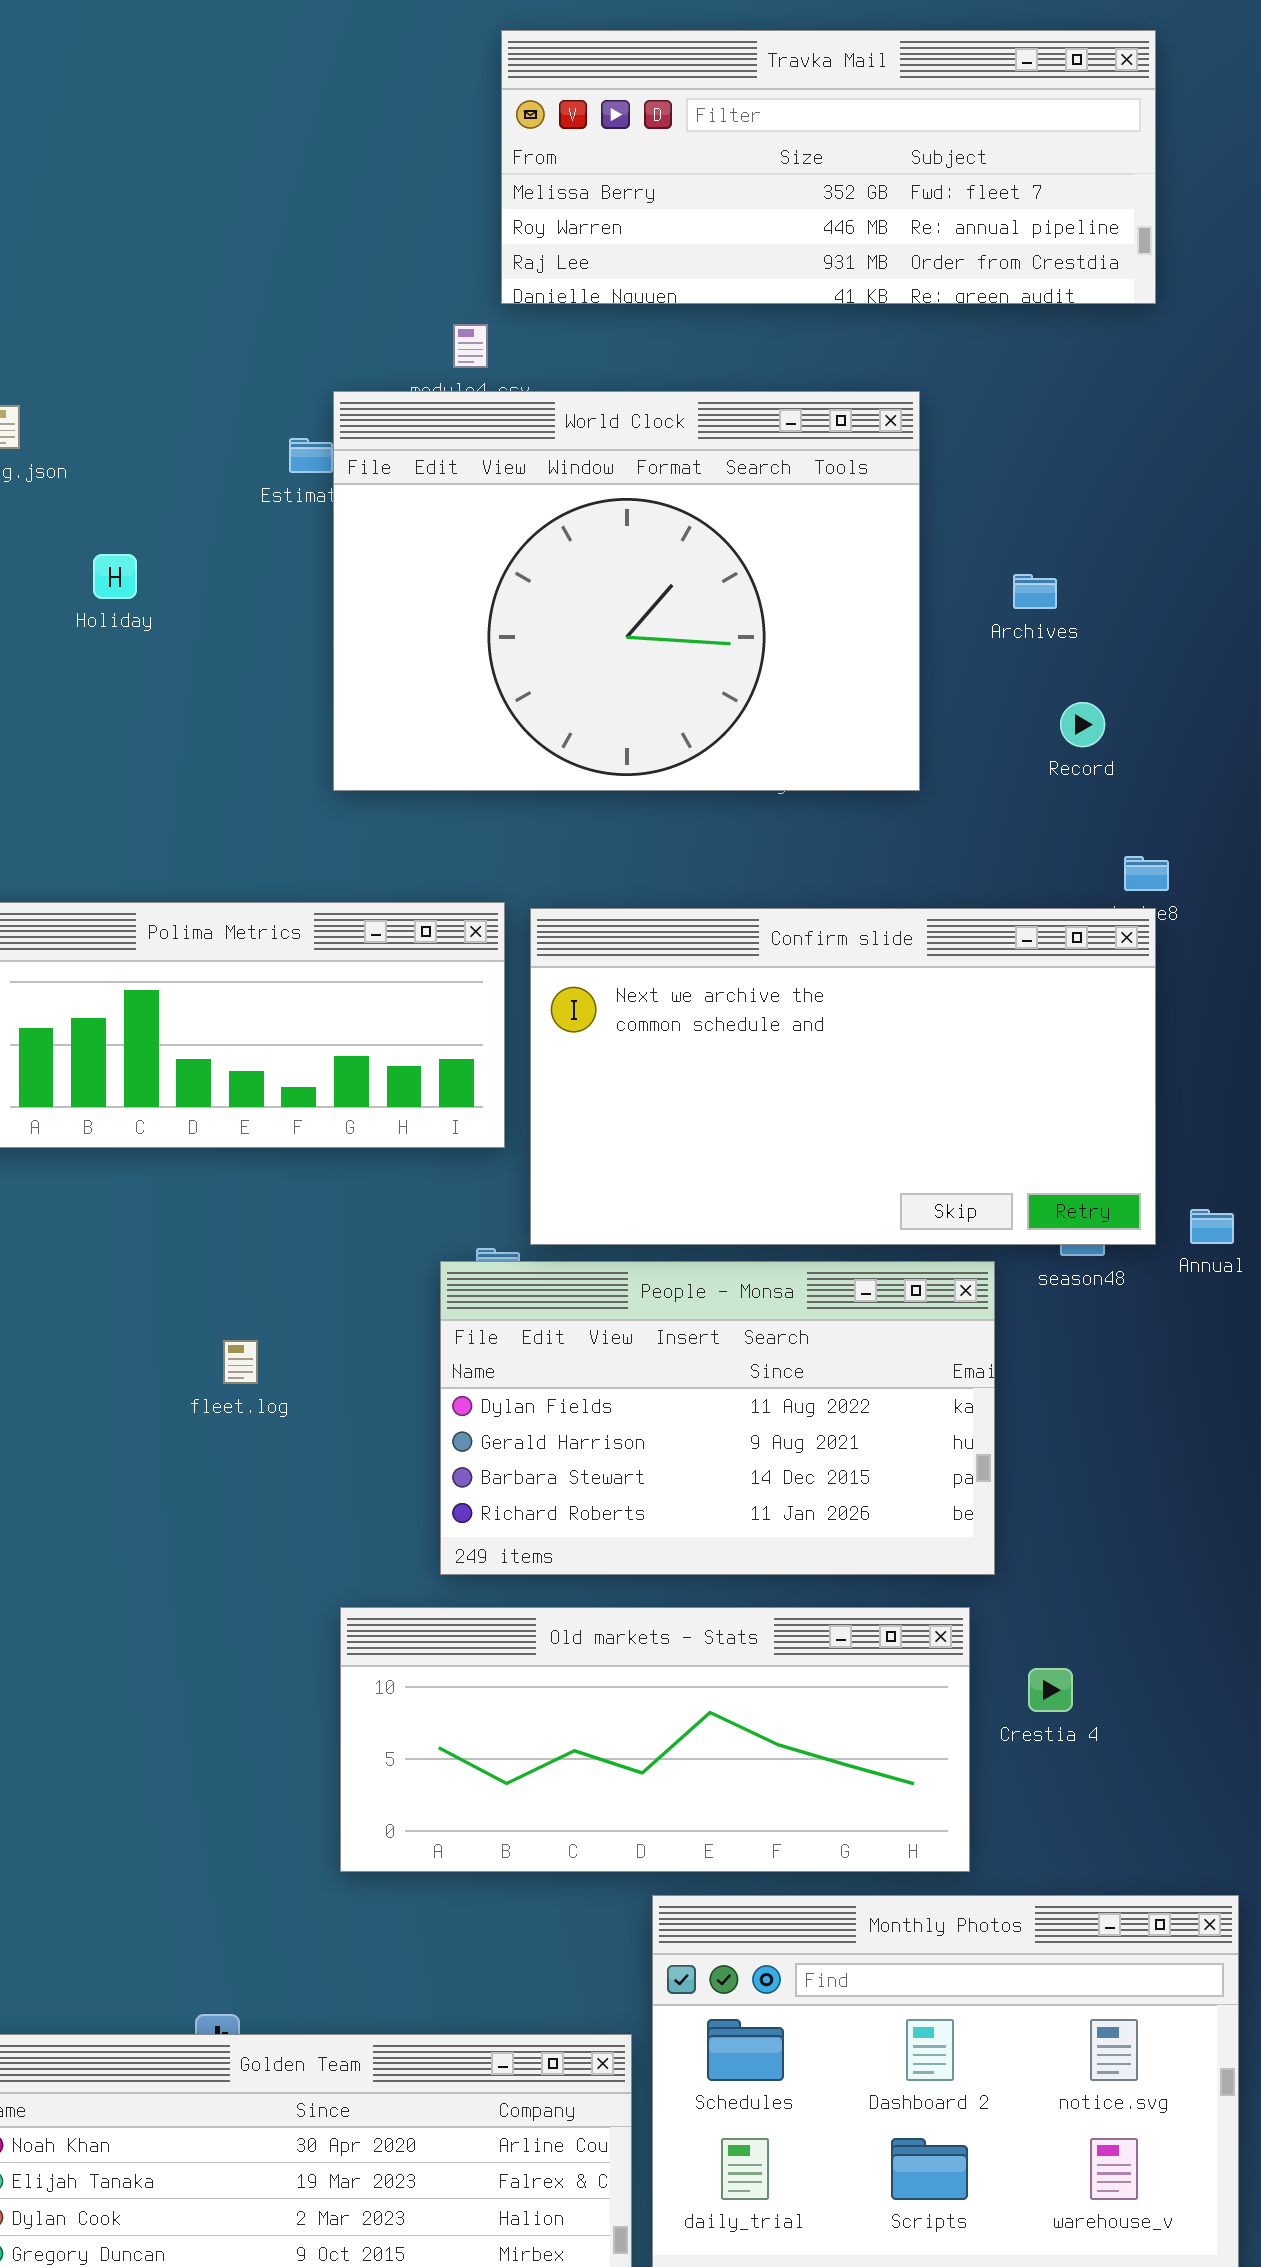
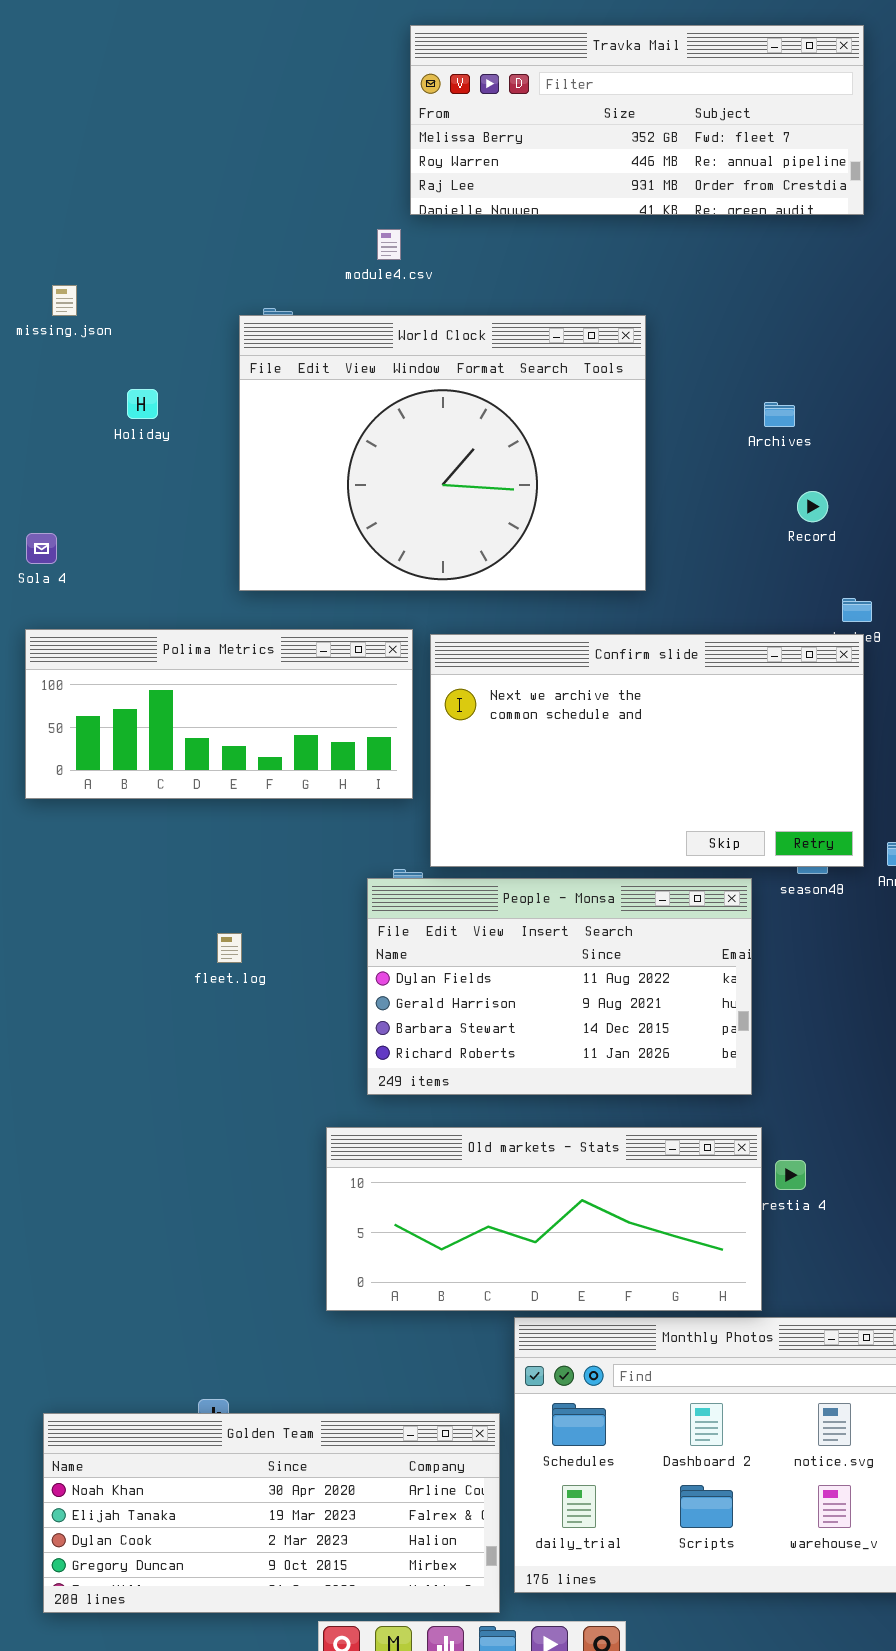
World Clock: [333,391,920,791] -> [239,315,646,591], moved
Old markets - Stats: [340,1607,970,1872] -> [326,1127,762,1311], moved

